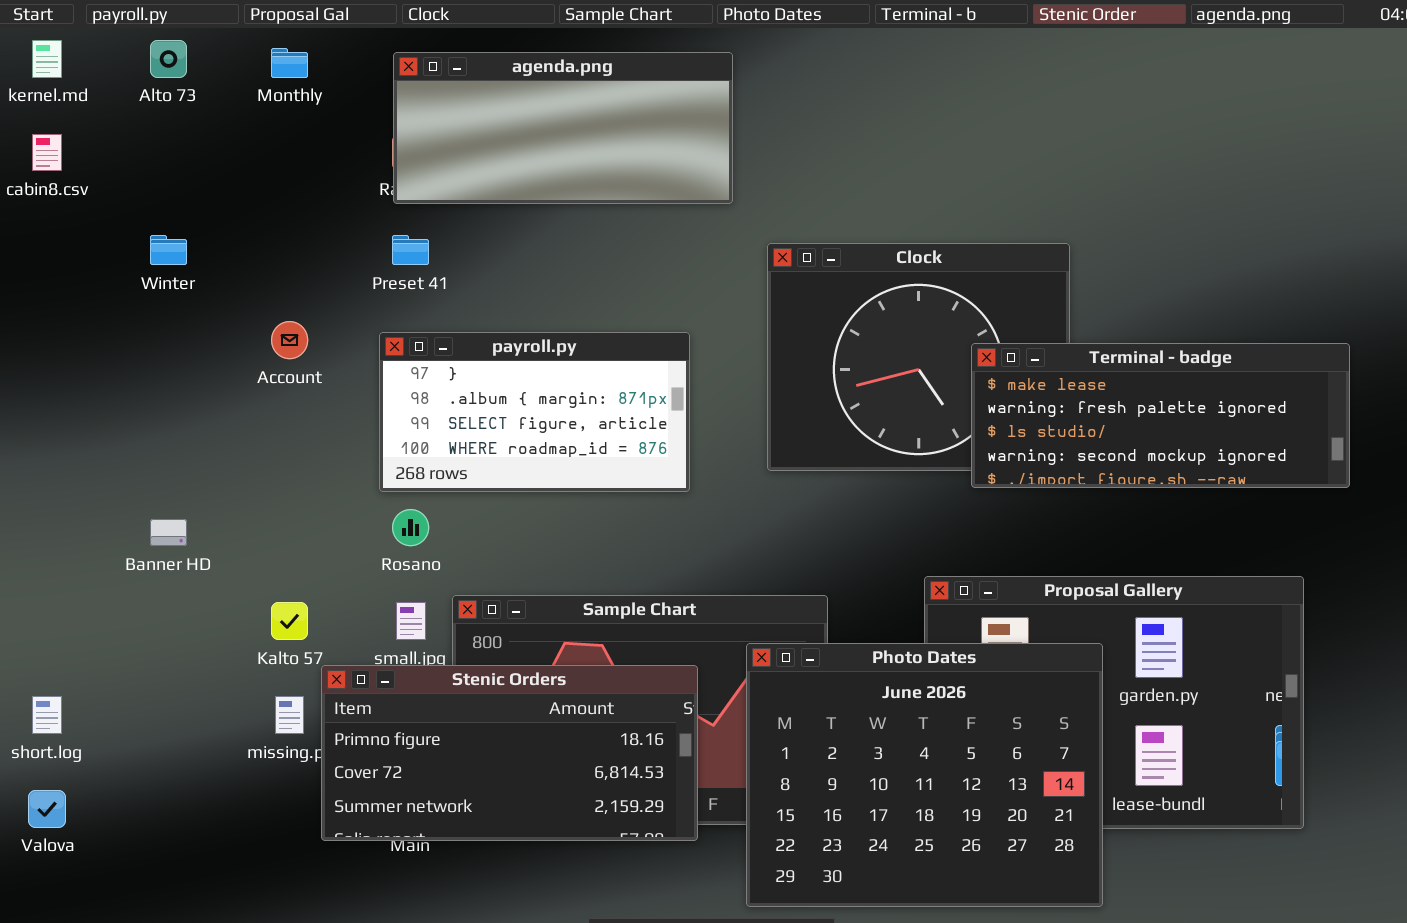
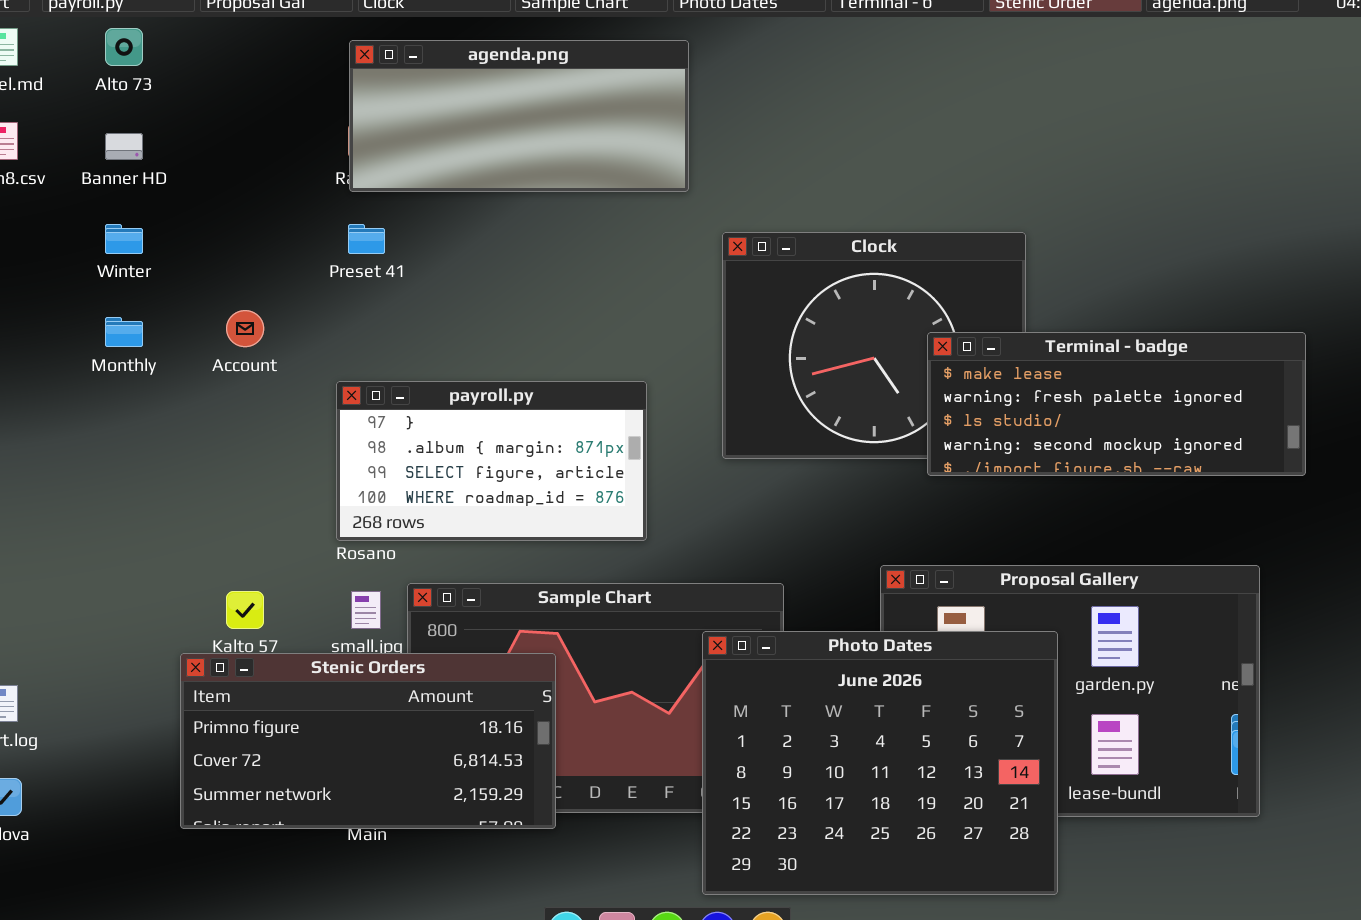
Monthly: [271,48,308,78] -> [105,317,143,347], moved
payroll.py: [379,332,690,492] -> [336,381,647,541], moved
Banner HD: [150,519,187,546] -> [105,133,143,160], moved
Stenic Orders: [321,665,698,841] -> [180,653,556,829], moved

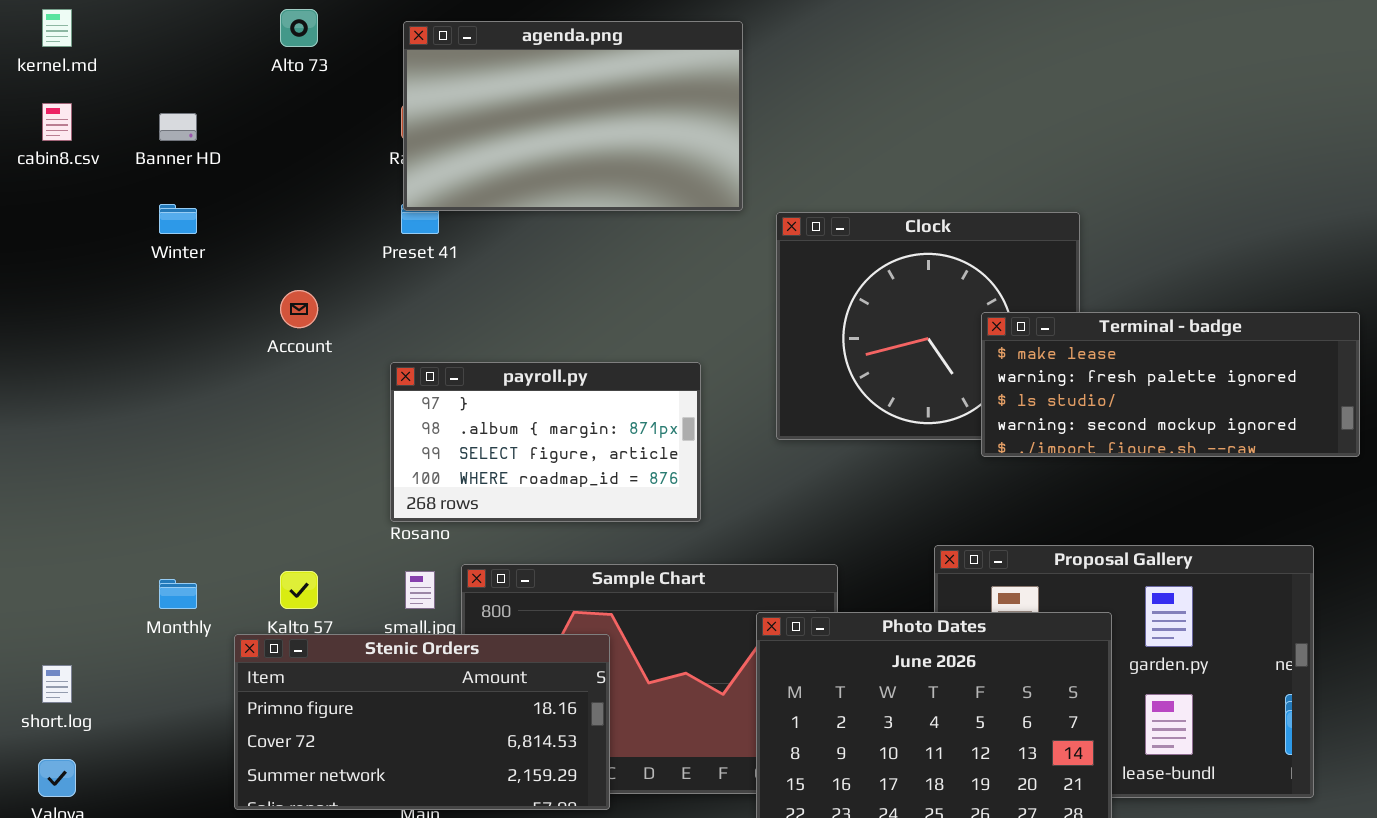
Alto 73: [105,28,143,66] -> [280,9,318,47], moved
agenda.png: [349,40,689,192] -> [403,21,743,211], resized
Monthly: [105,317,143,347] -> [159,579,197,609], moved

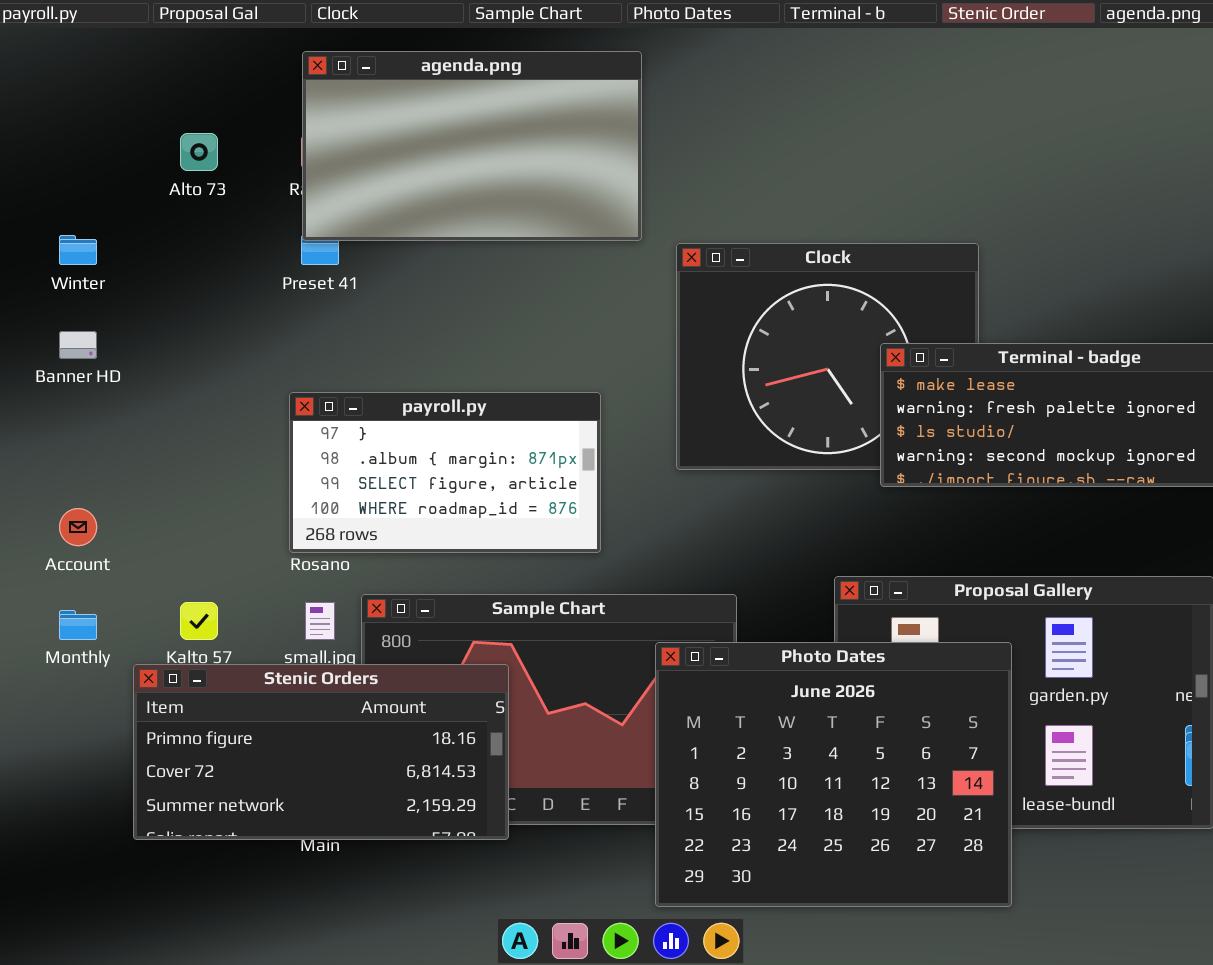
Alto 73: [280,9,318,47] -> [180,133,218,171], moved
Banner HD: [159,113,197,141] -> [59,331,97,359], moved
Account: [280,290,318,328] -> [59,508,97,546], moved

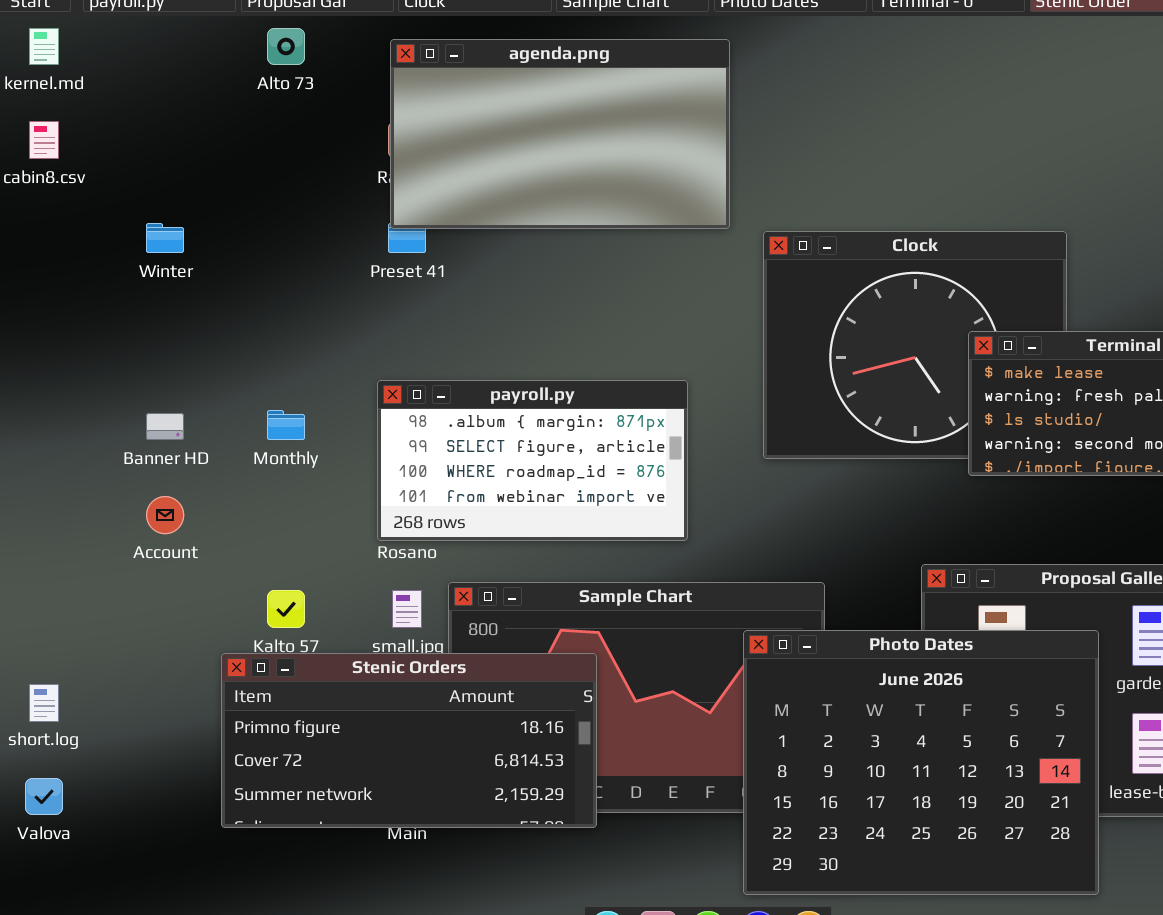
Alto 73: [180,133,218,171] -> [267,28,305,65], moved
Banner HD: [59,331,97,359] -> [146,413,184,440], moved
payroll.py: [289,392,601,553] -> [377,380,688,541], scrolled down 1 row
Monthly: [59,610,97,640] -> [267,410,305,440], moved

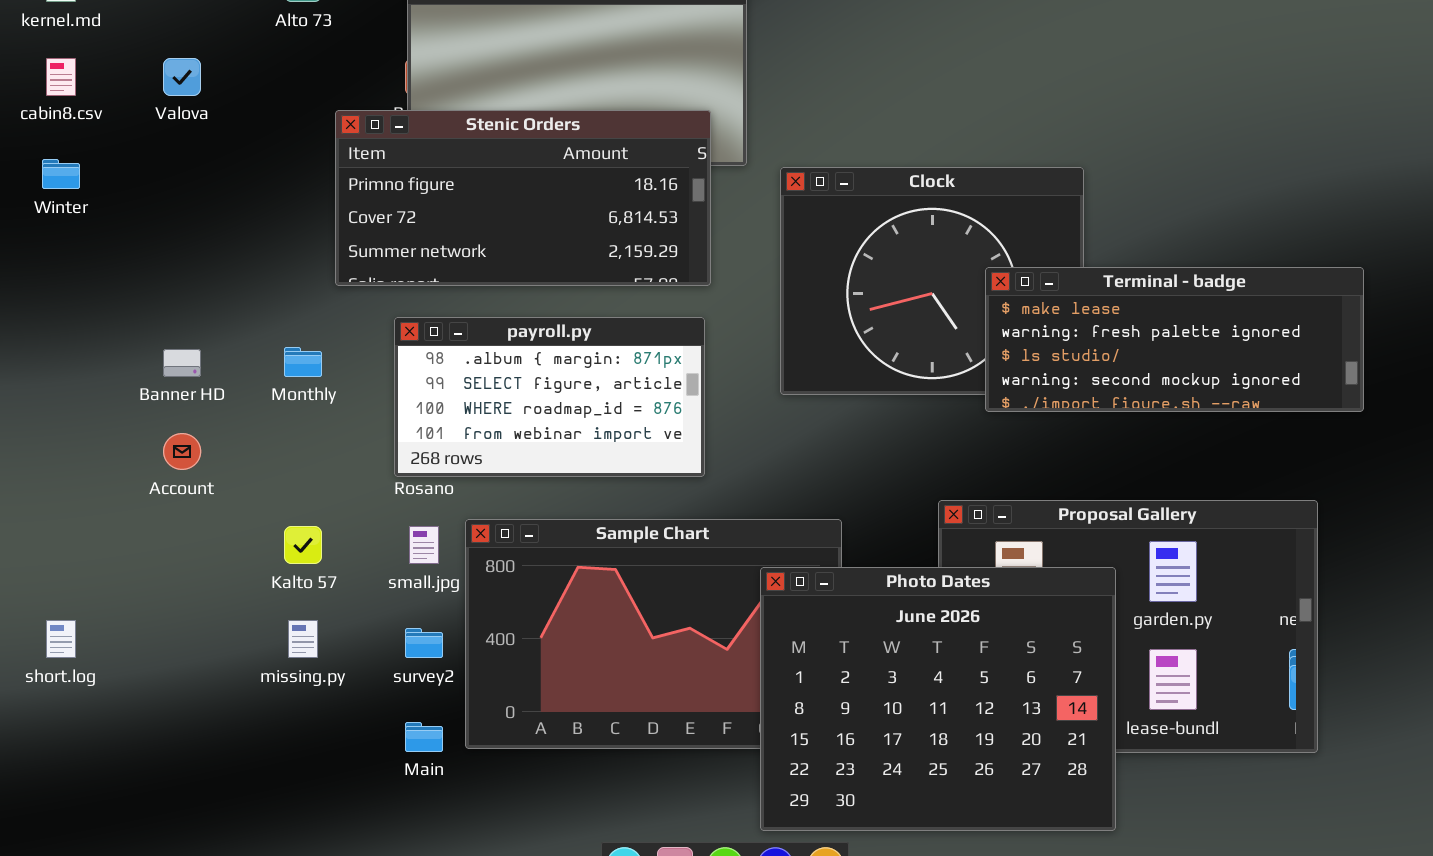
Winter: [146,223,184,253] -> [42,159,80,189], moved
Stenic Orders: [221,653,597,828] -> [335,110,711,286], moved
Valova: [25,778,63,815] -> [163,58,201,96], moved

